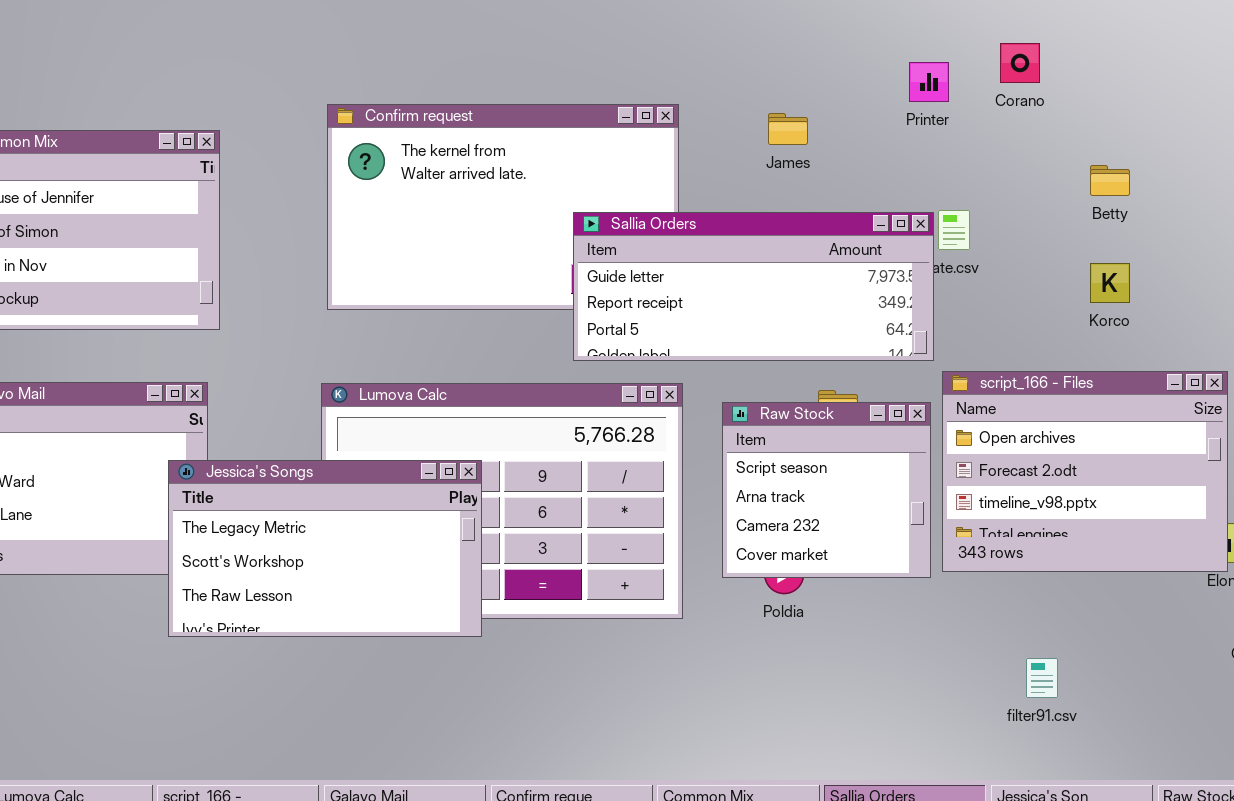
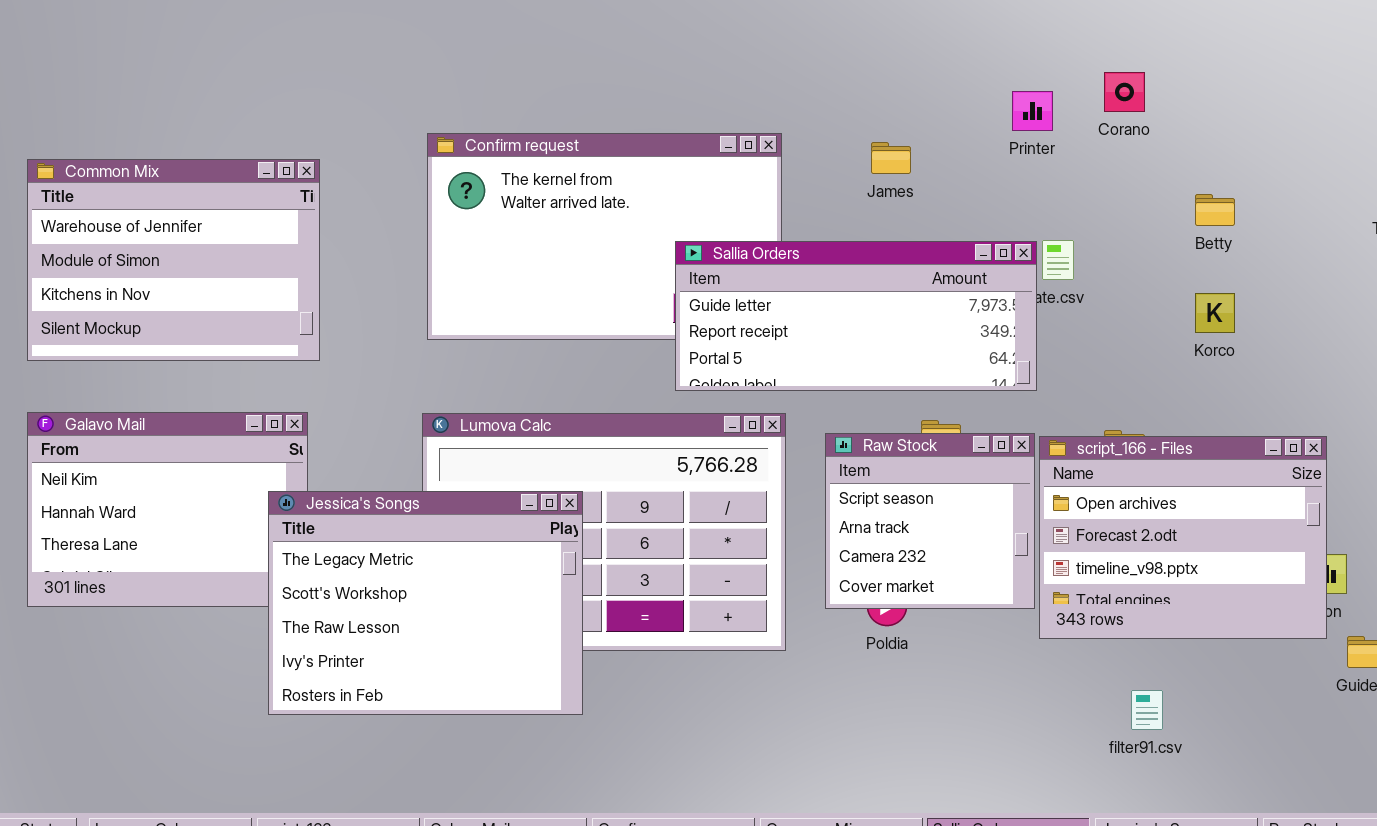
script_166 - Files: [942,371,1228,572] -> [1039,436,1327,639], moved
Jessica's Songs: [168,460,482,637] -> [268,491,583,715], resized

